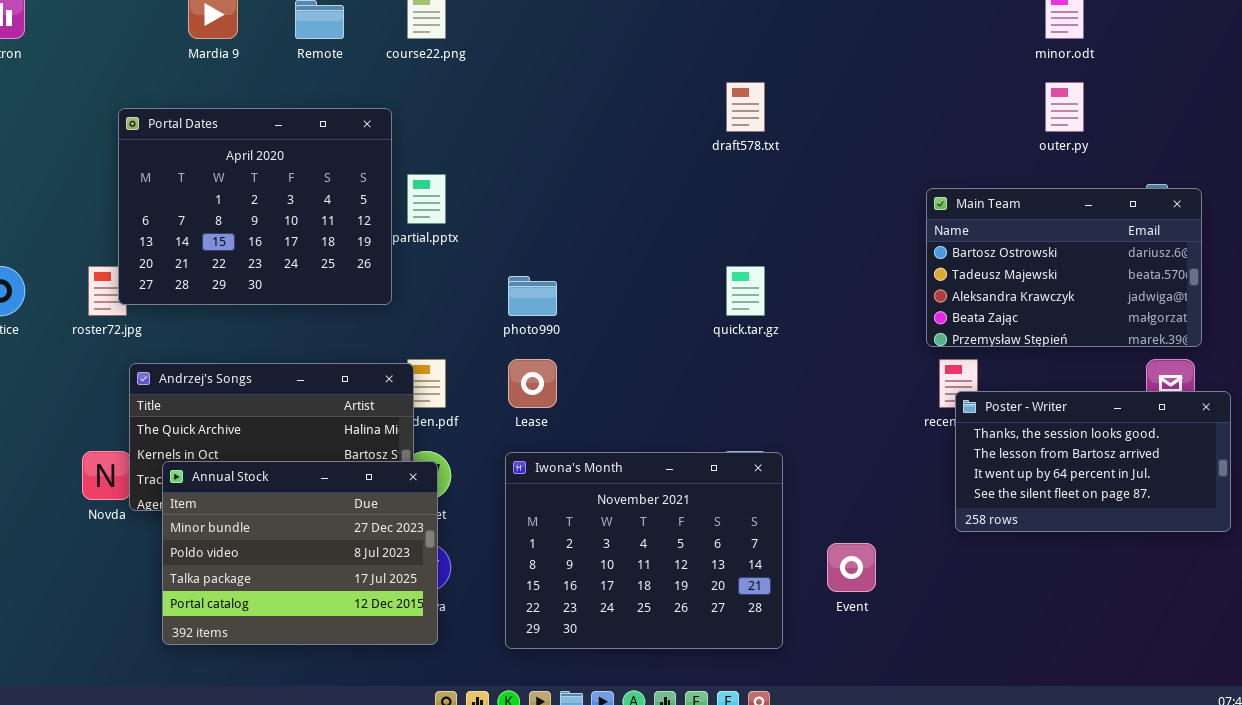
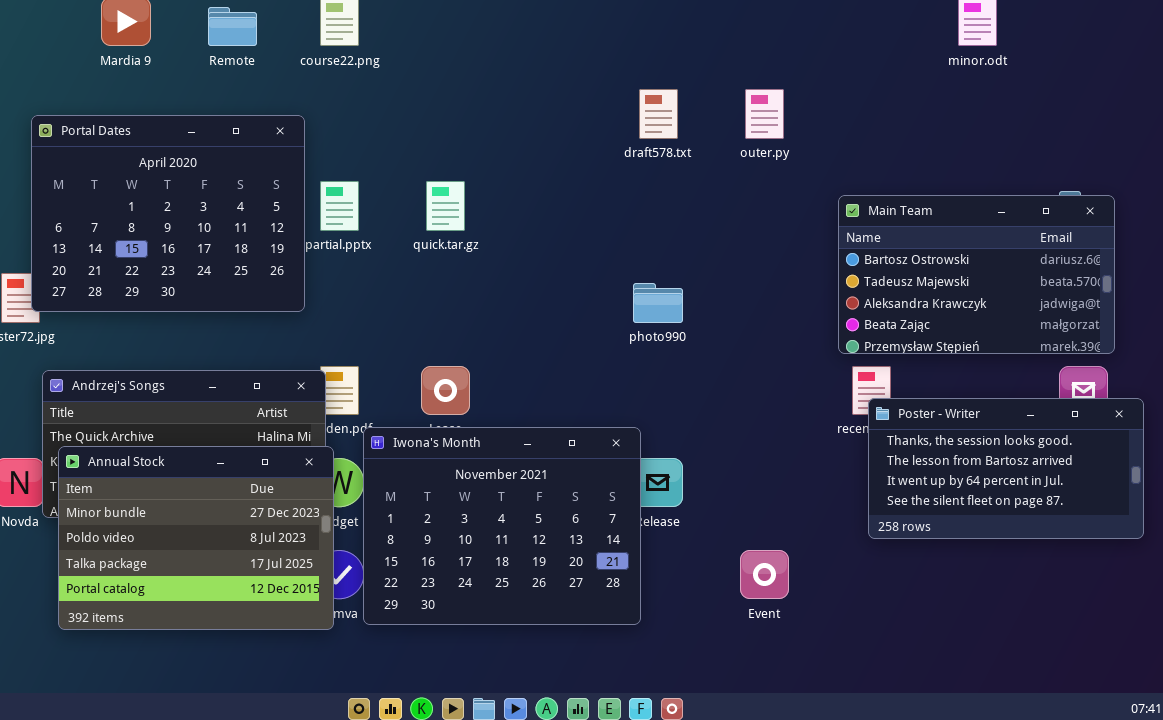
outer.py: [1045,82,1084,132] -> [745,89,784,139], moved
quick.tar.gz: [726,266,765,316] -> [426,181,465,231], moved
photo990: [508,276,557,316] -> [633,283,683,323], moved
Iwona's Month: [505,452,783,649] -> [363,427,641,625], moved
Annual Stock: [162,461,438,645] -> [58,446,334,630], moved

